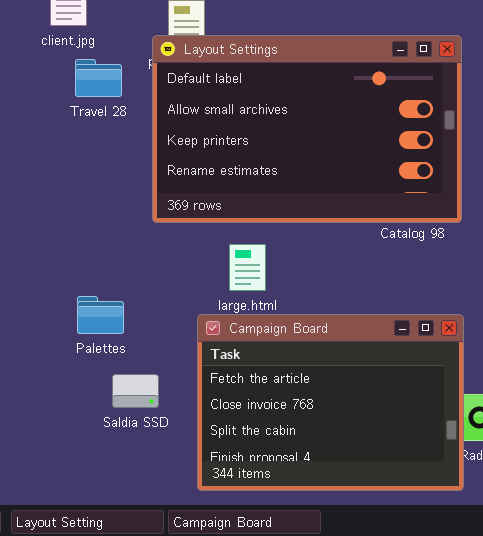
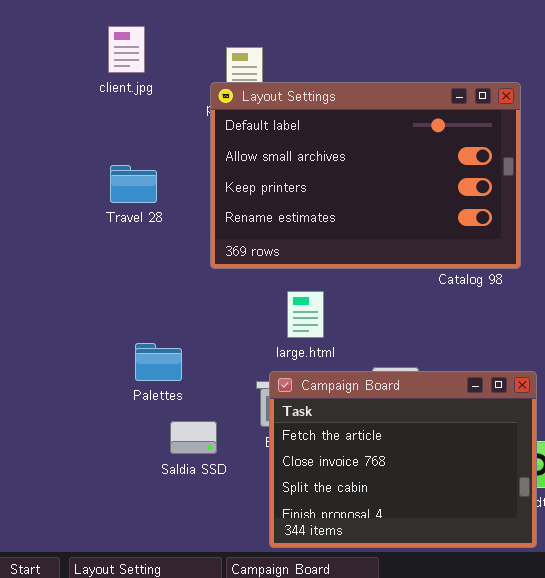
Travel 28: [75,59,122,97] -> [110,165,157,203], moved
Campaign Board: [197,314,464,491] -> [269,371,537,548], moved

